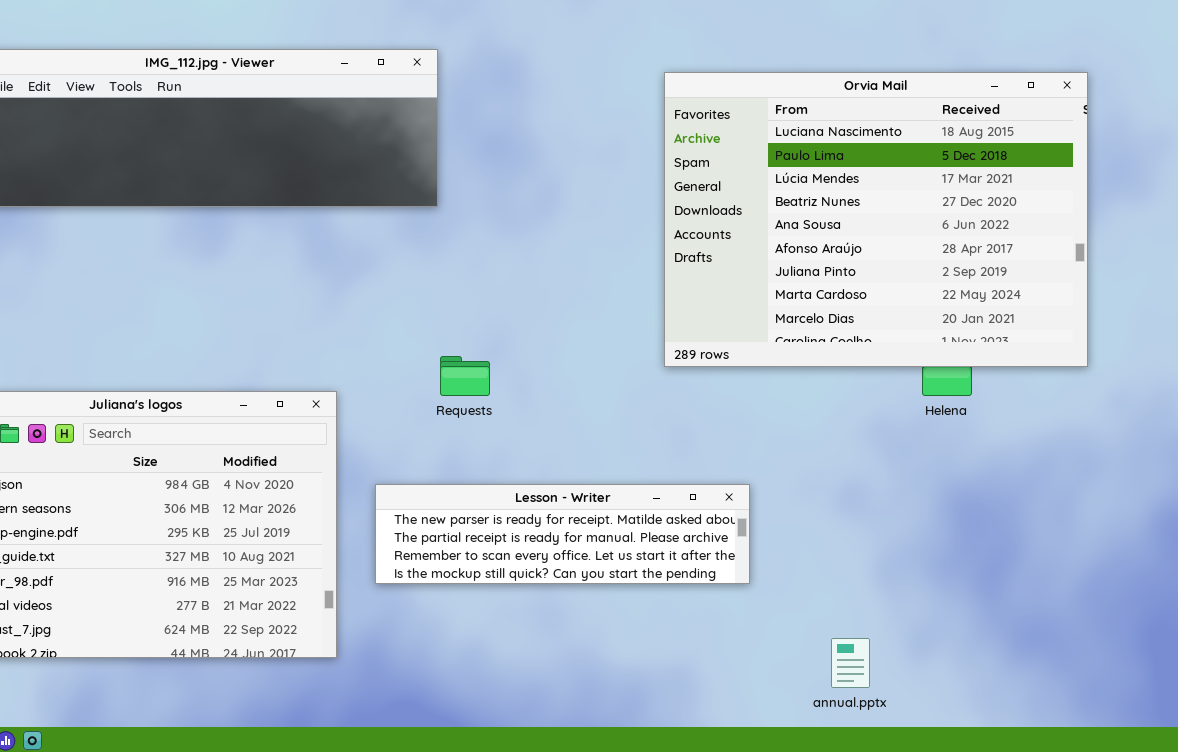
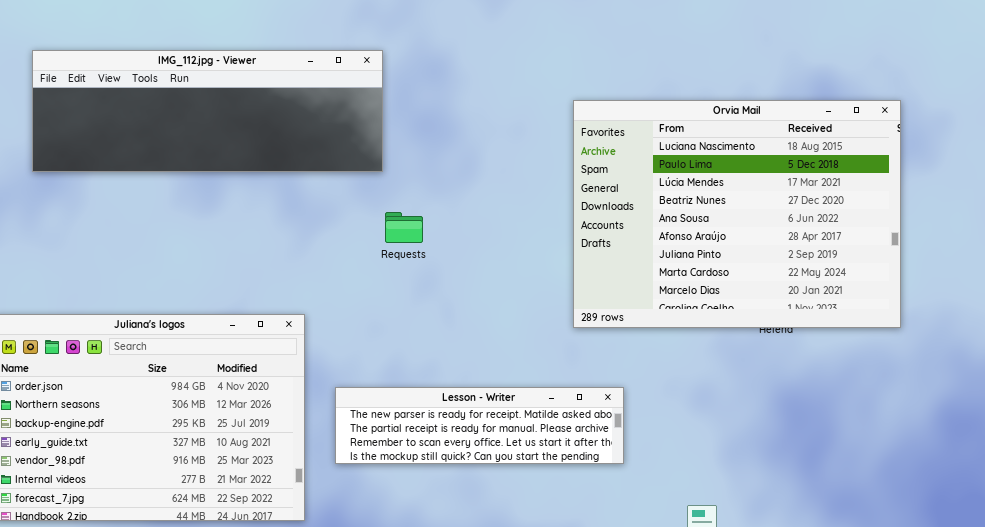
Orvia Mail: [664,72,1088,367] -> [573,100,901,328], moved
Requests: [440,356,490,396] -> [385,212,423,243], moved

